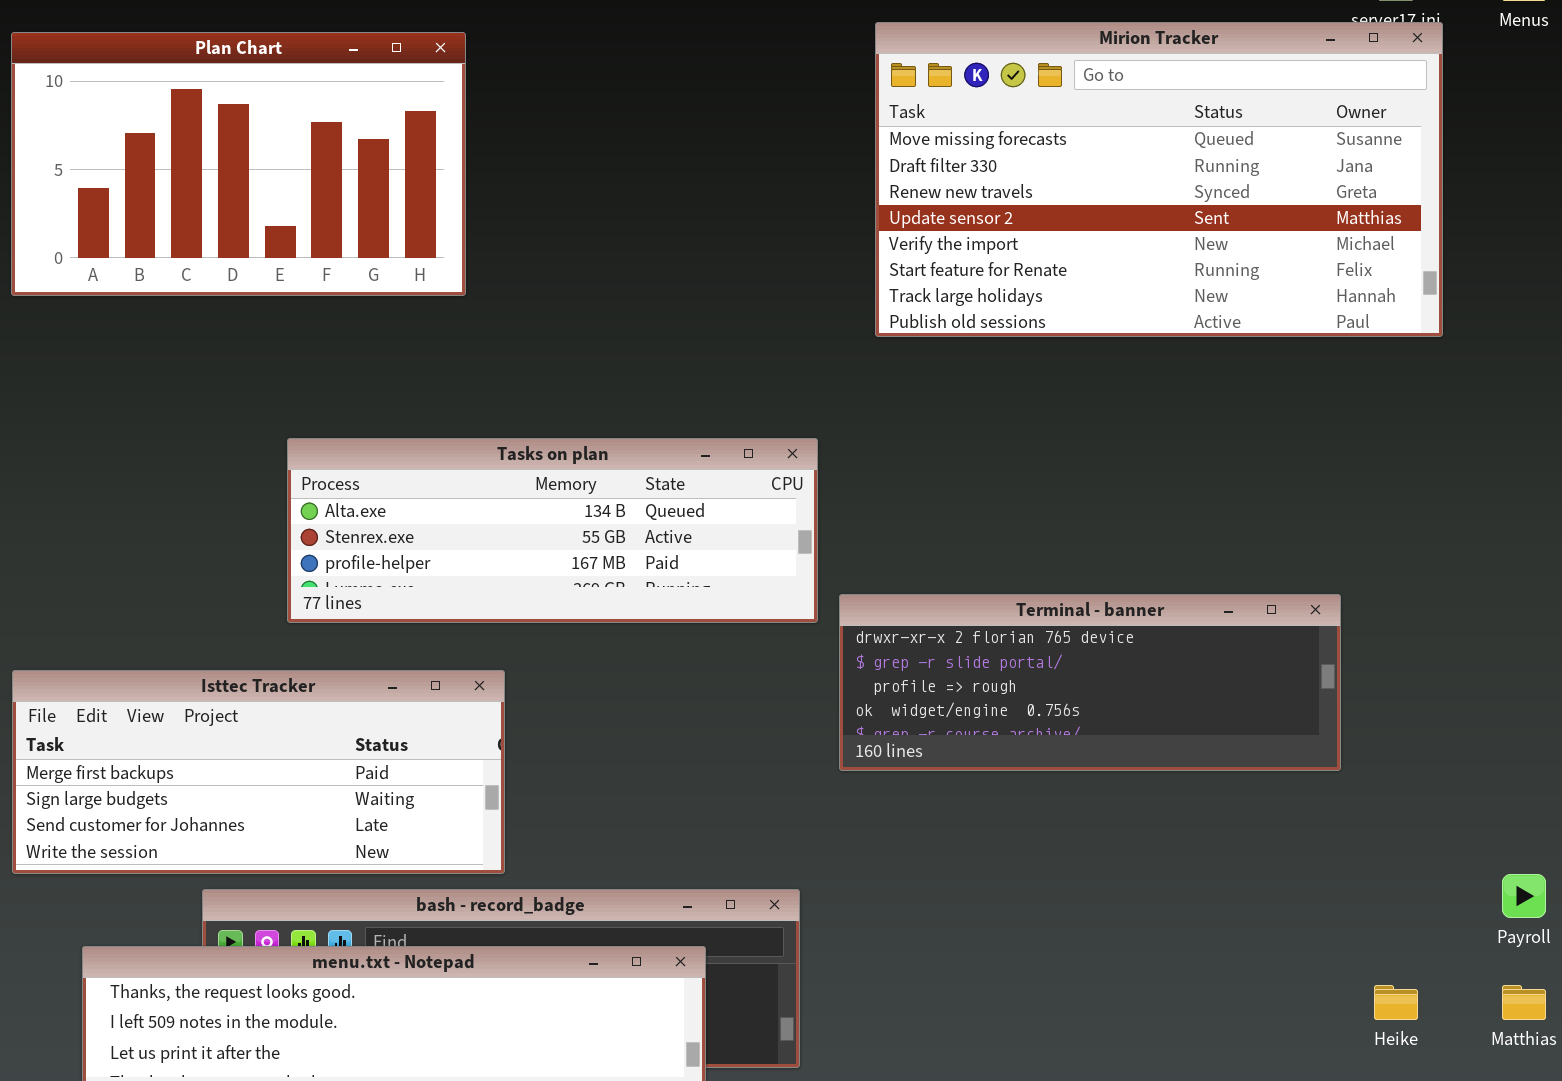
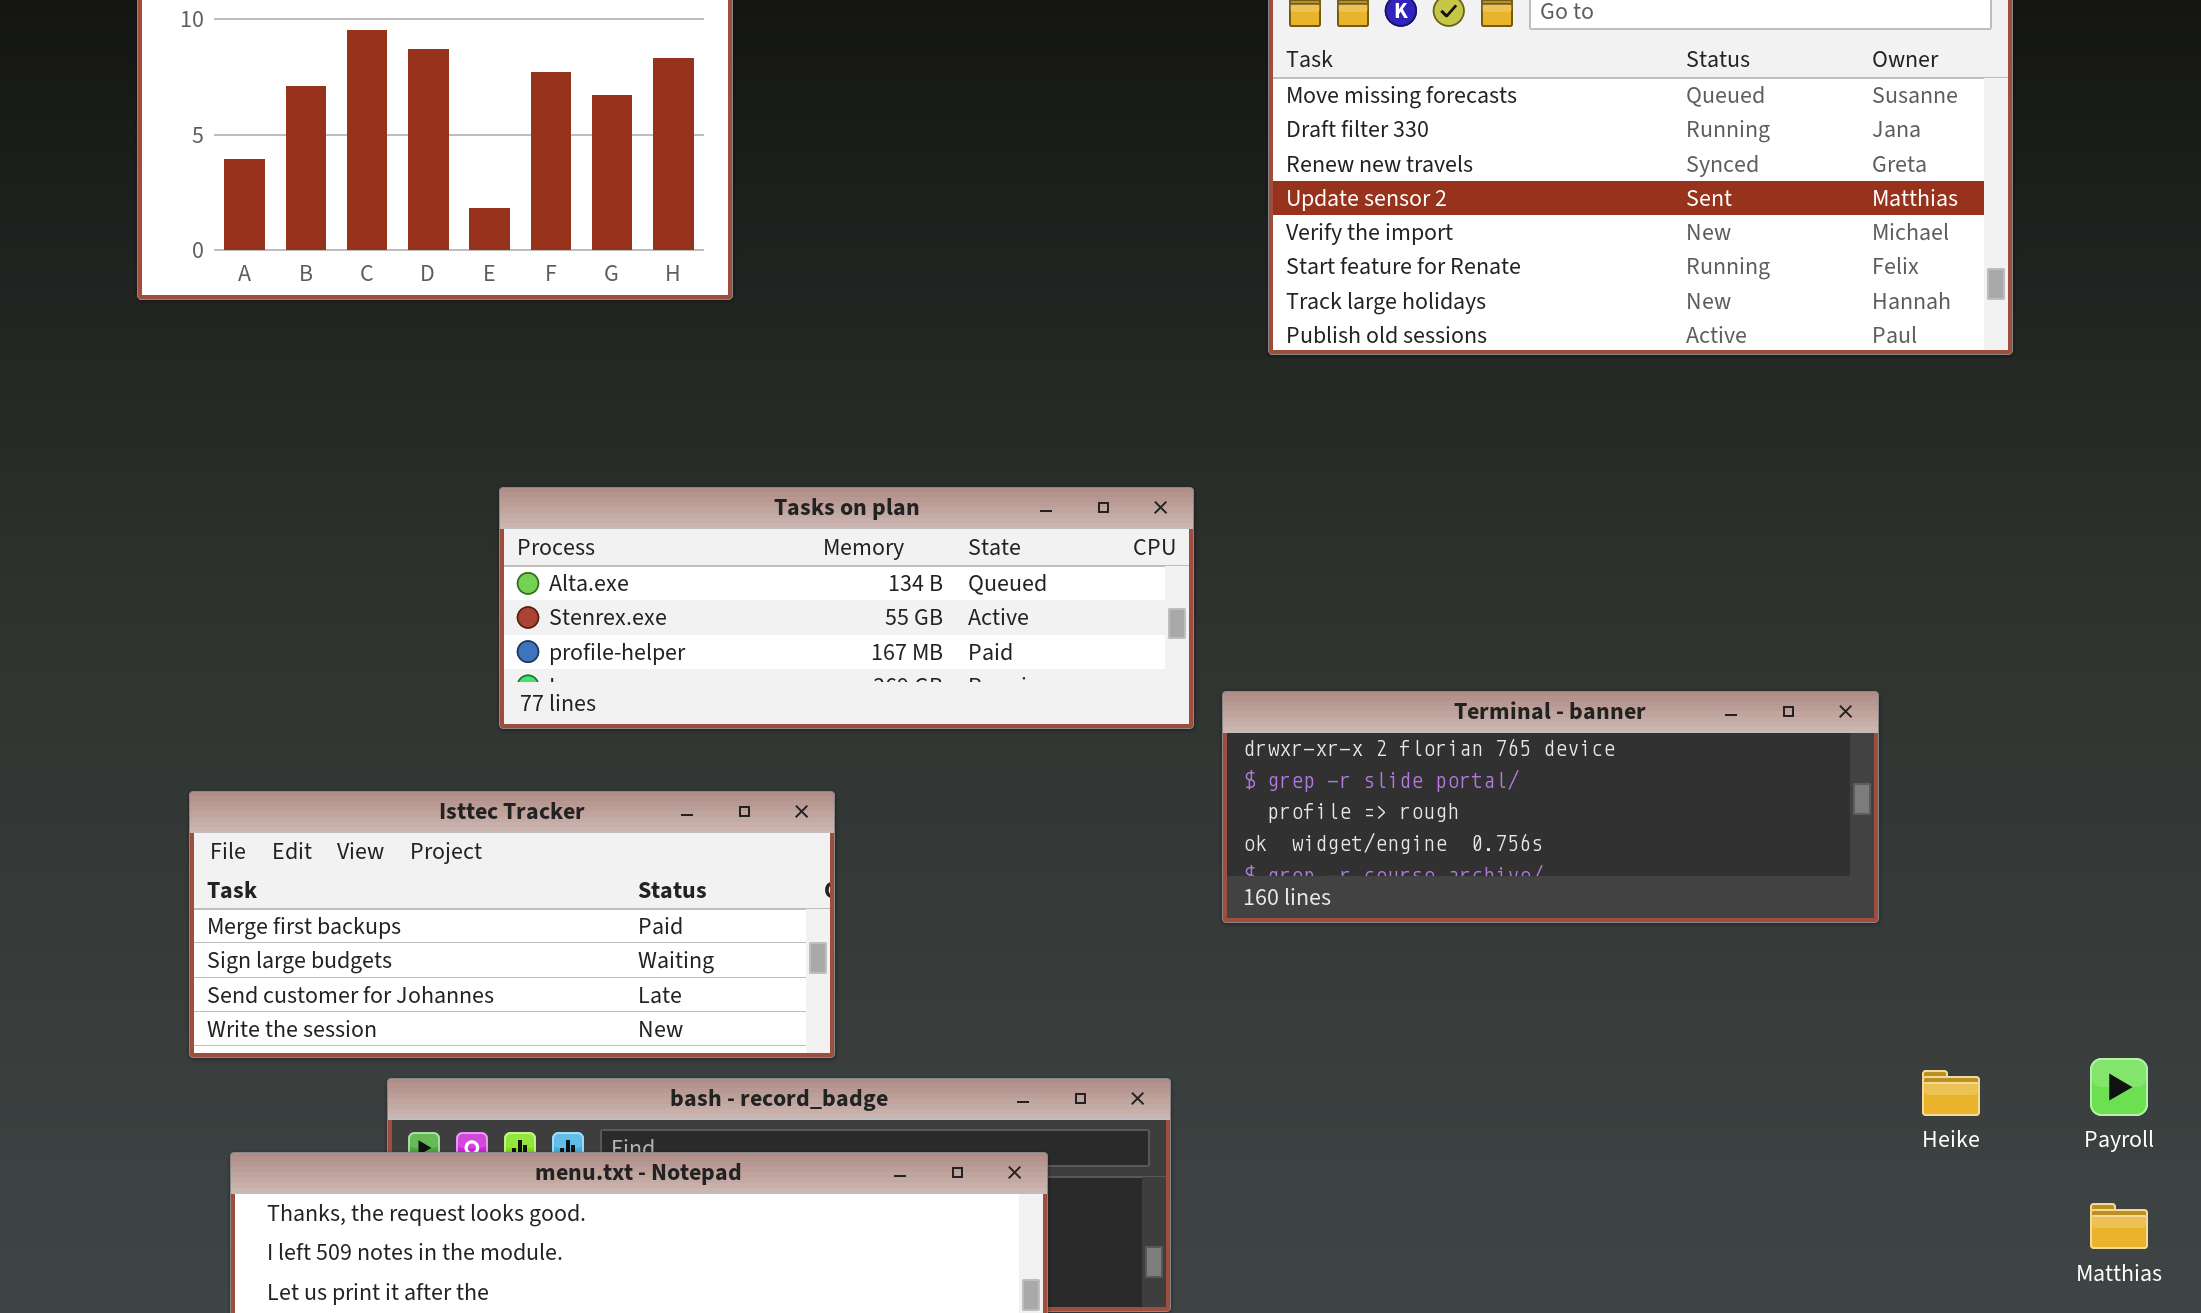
Isttec Tracker: [12,670,505,874] -> [189,791,835,1058], moved
Heike: [1374,985,1418,1020] -> [1922,1070,1980,1116], moved

